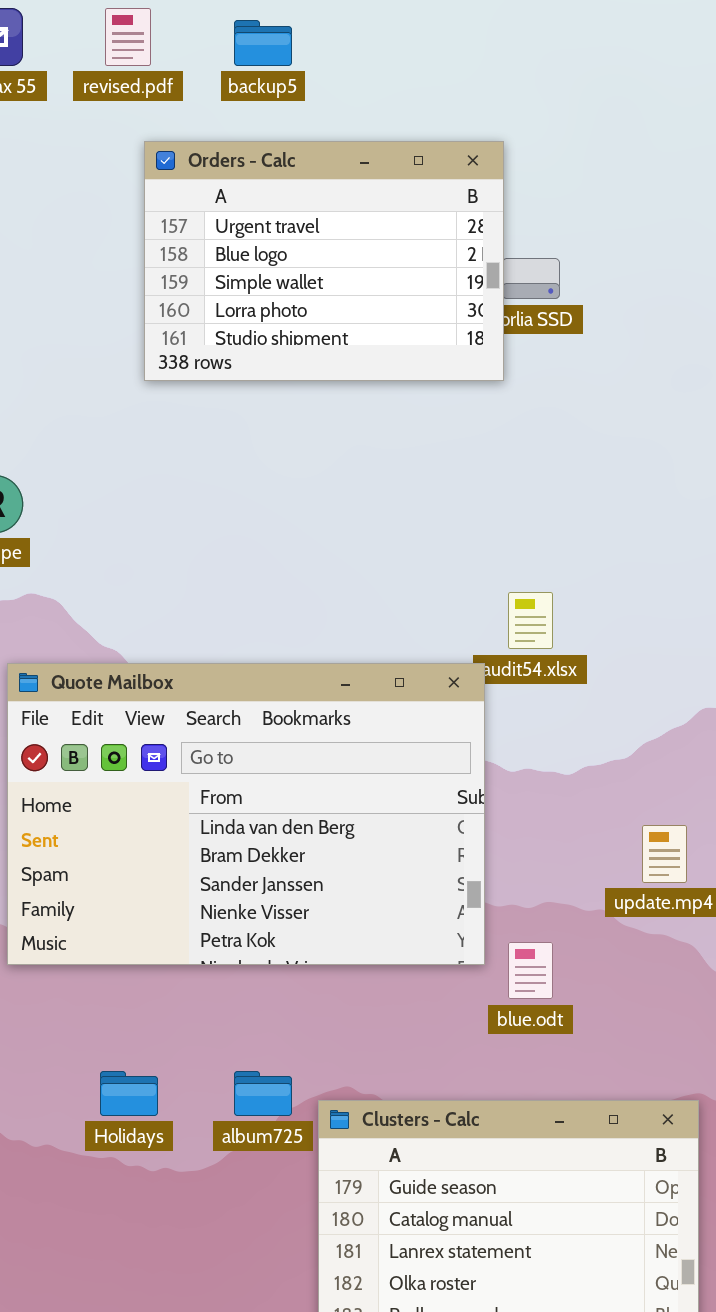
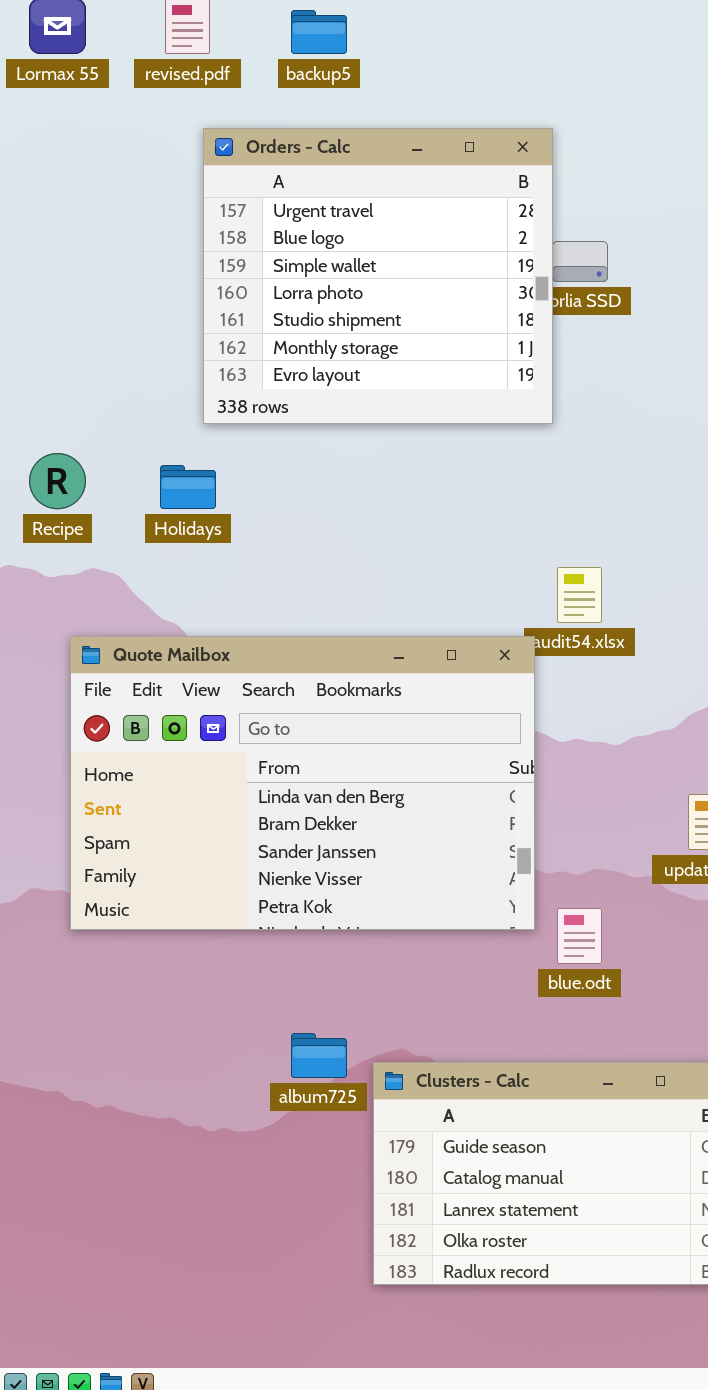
Orders - Calc: [144,141,504,381] -> [203,128,553,424], resized
Holidays: [100,1071,158,1116] -> [160,465,216,509], moved

